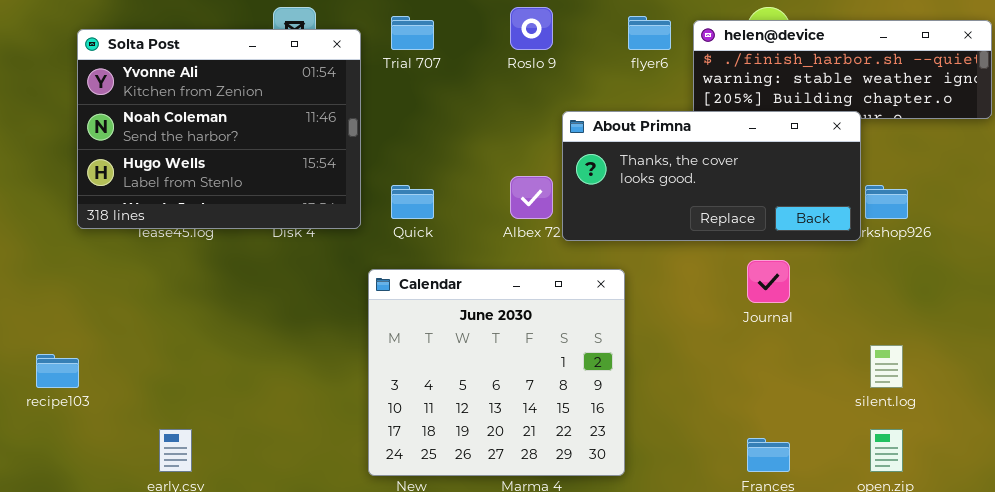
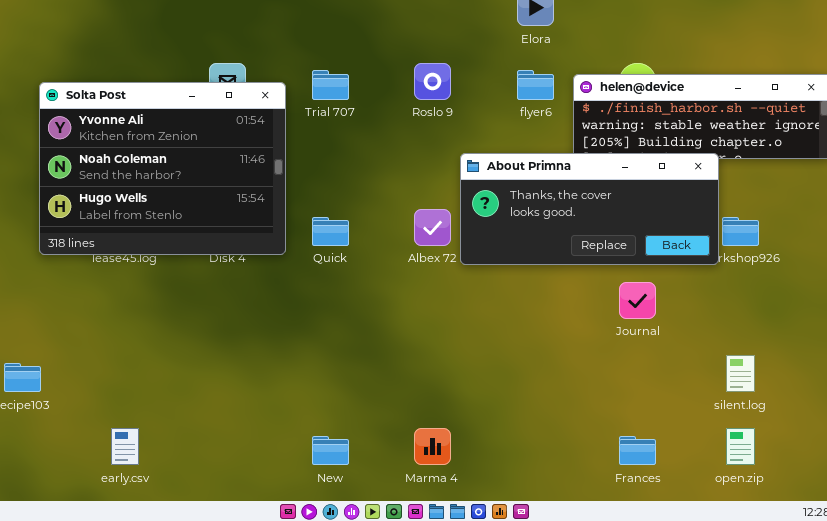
Calendar: [368,269,625,476] -> none, closed

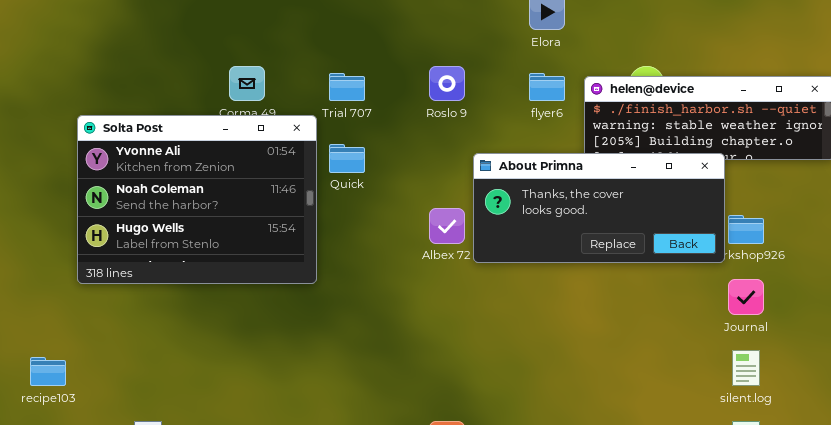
Solta Post: [39,82,286,255] -> [77,115,317,284], moved
Quick: [312,217,349,246] -> [329,144,365,173], moved
Journal: [619,282,656,319] -> [728,279,764,315], moved

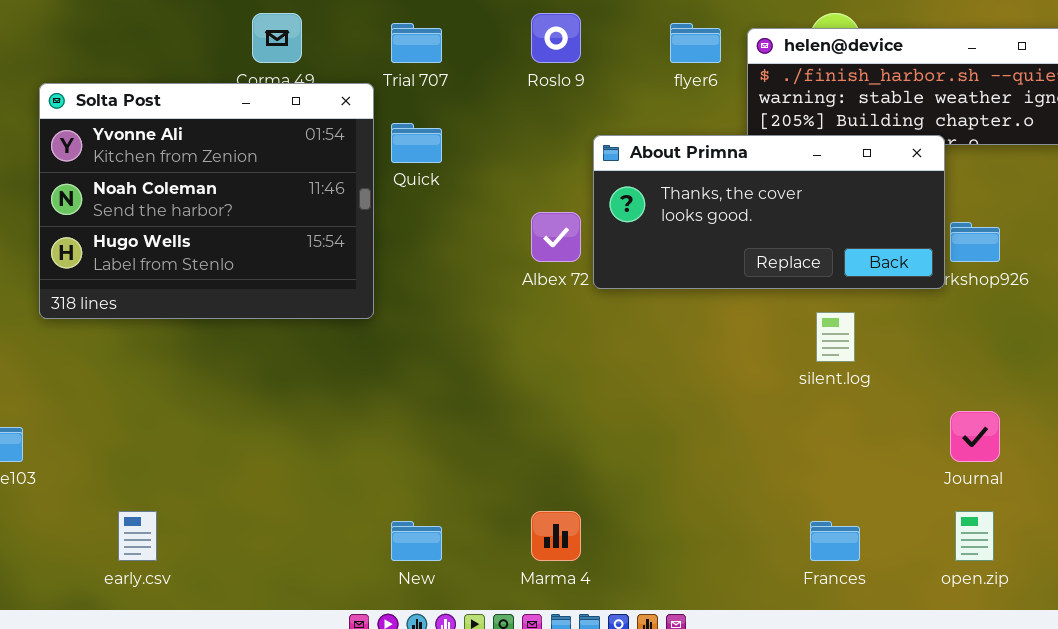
Journal: [728,279,764,315] -> [950,411,1000,462], moved
silent.log: [732,350,760,386] -> [816,312,855,362], moved

